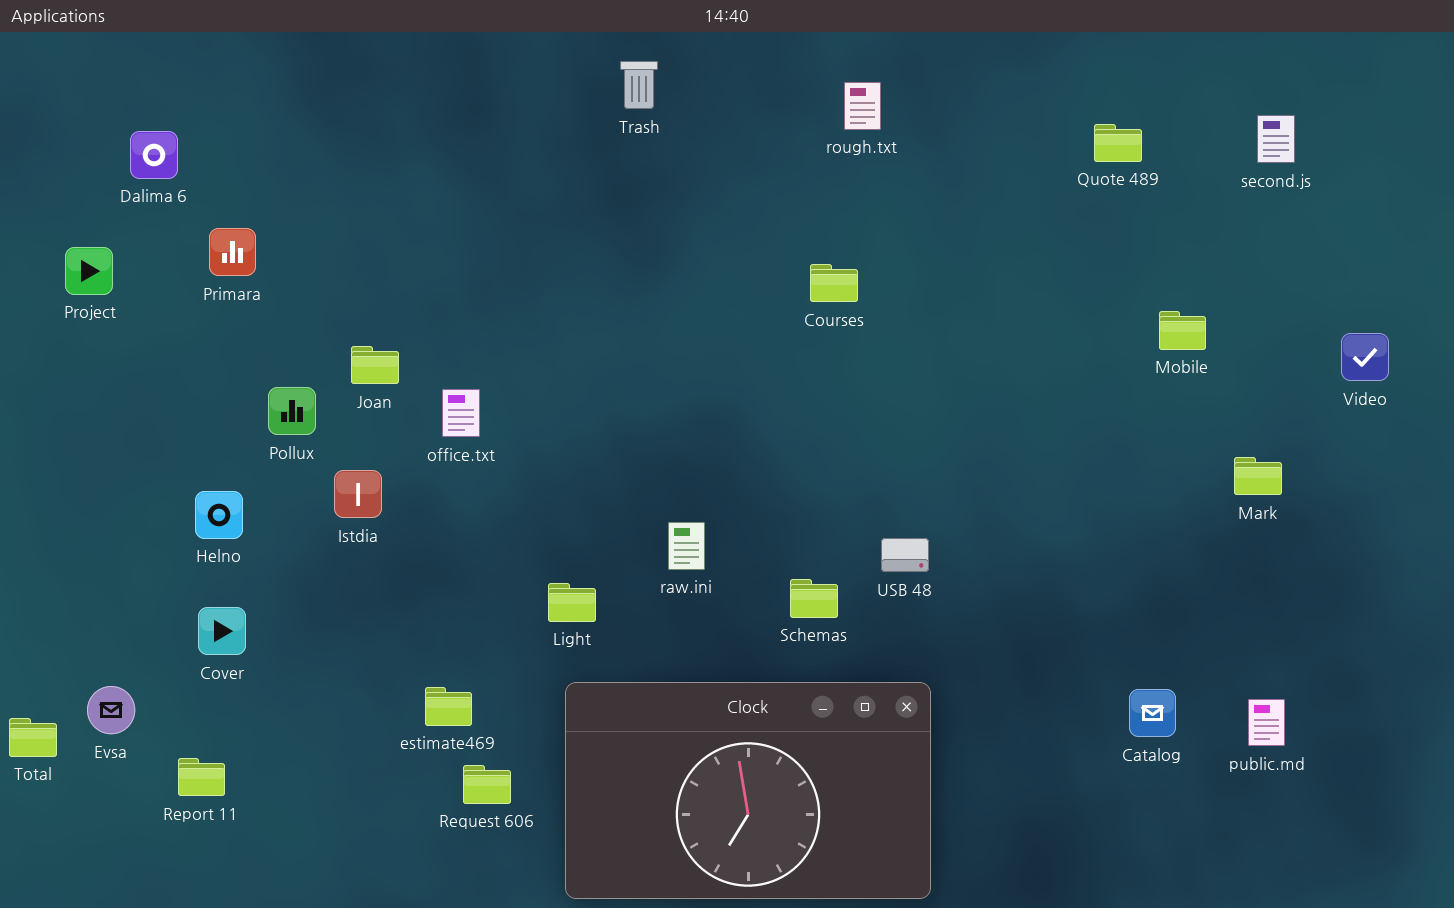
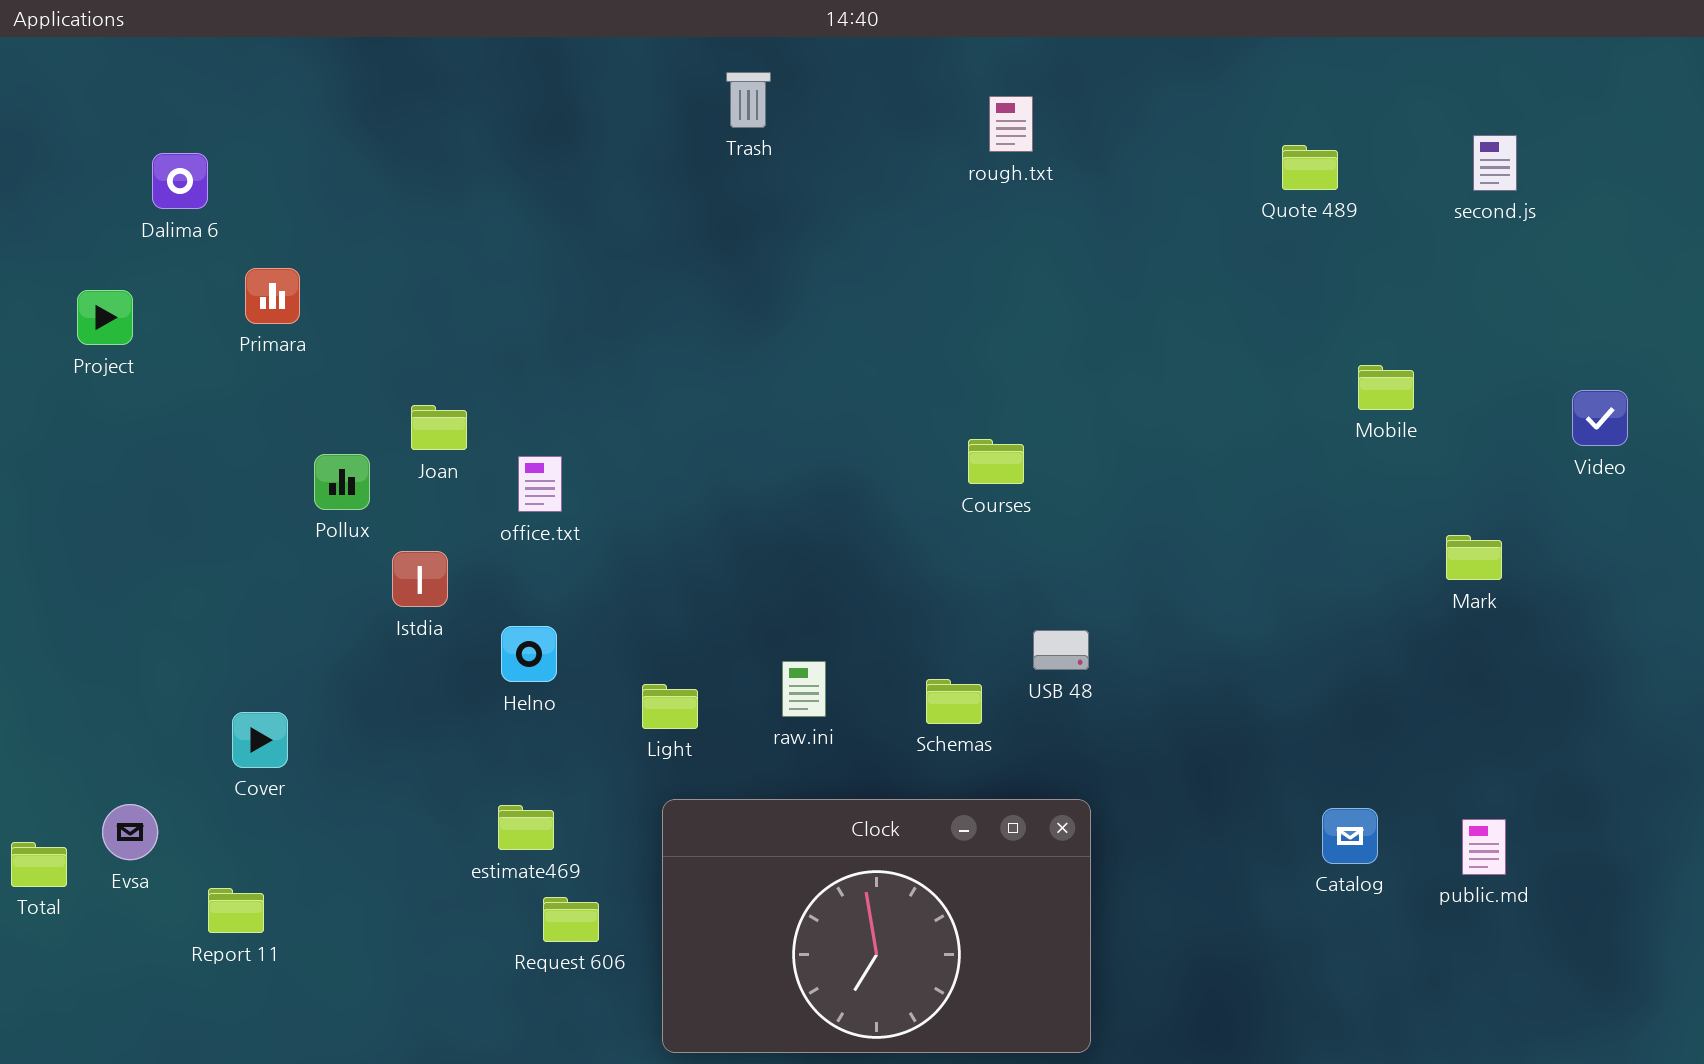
Courses: [810,264,858,302] -> [968,439,1024,484], moved
Helno: [195,491,243,539] -> [501,626,557,682], moved
raw.ini: [668,522,705,570] -> [782,661,826,717], moved

